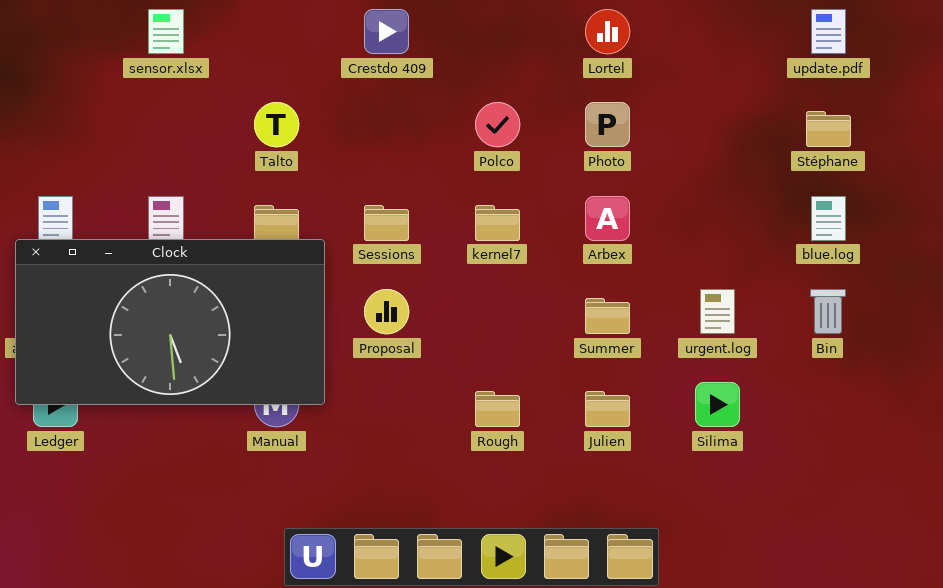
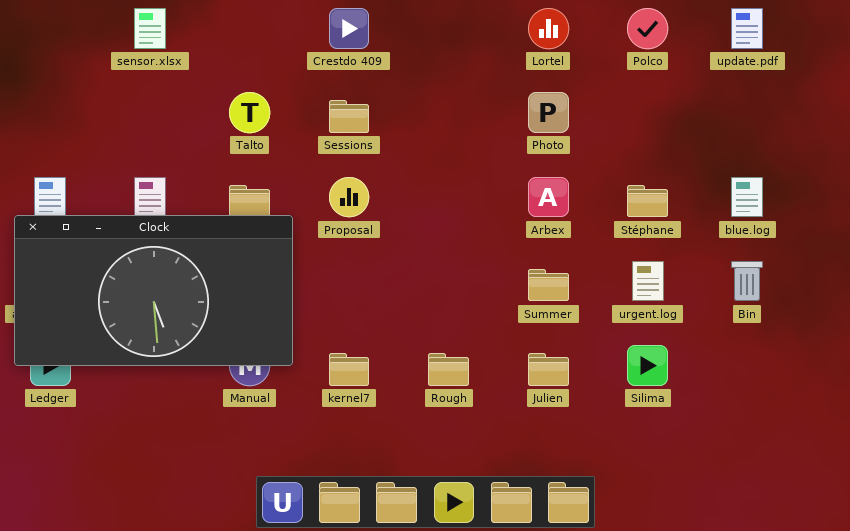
Polco: [475,102,520,147] -> [627,8,668,49], moved
Stéphane: [806,111,851,147] -> [627,185,668,217], moved
Sessions: [364,205,409,241] -> [329,100,369,133], moved
kernel7: [475,205,520,241] -> [329,353,369,386], moved
Proposal: [364,289,409,334] -> [329,177,369,217], moved

